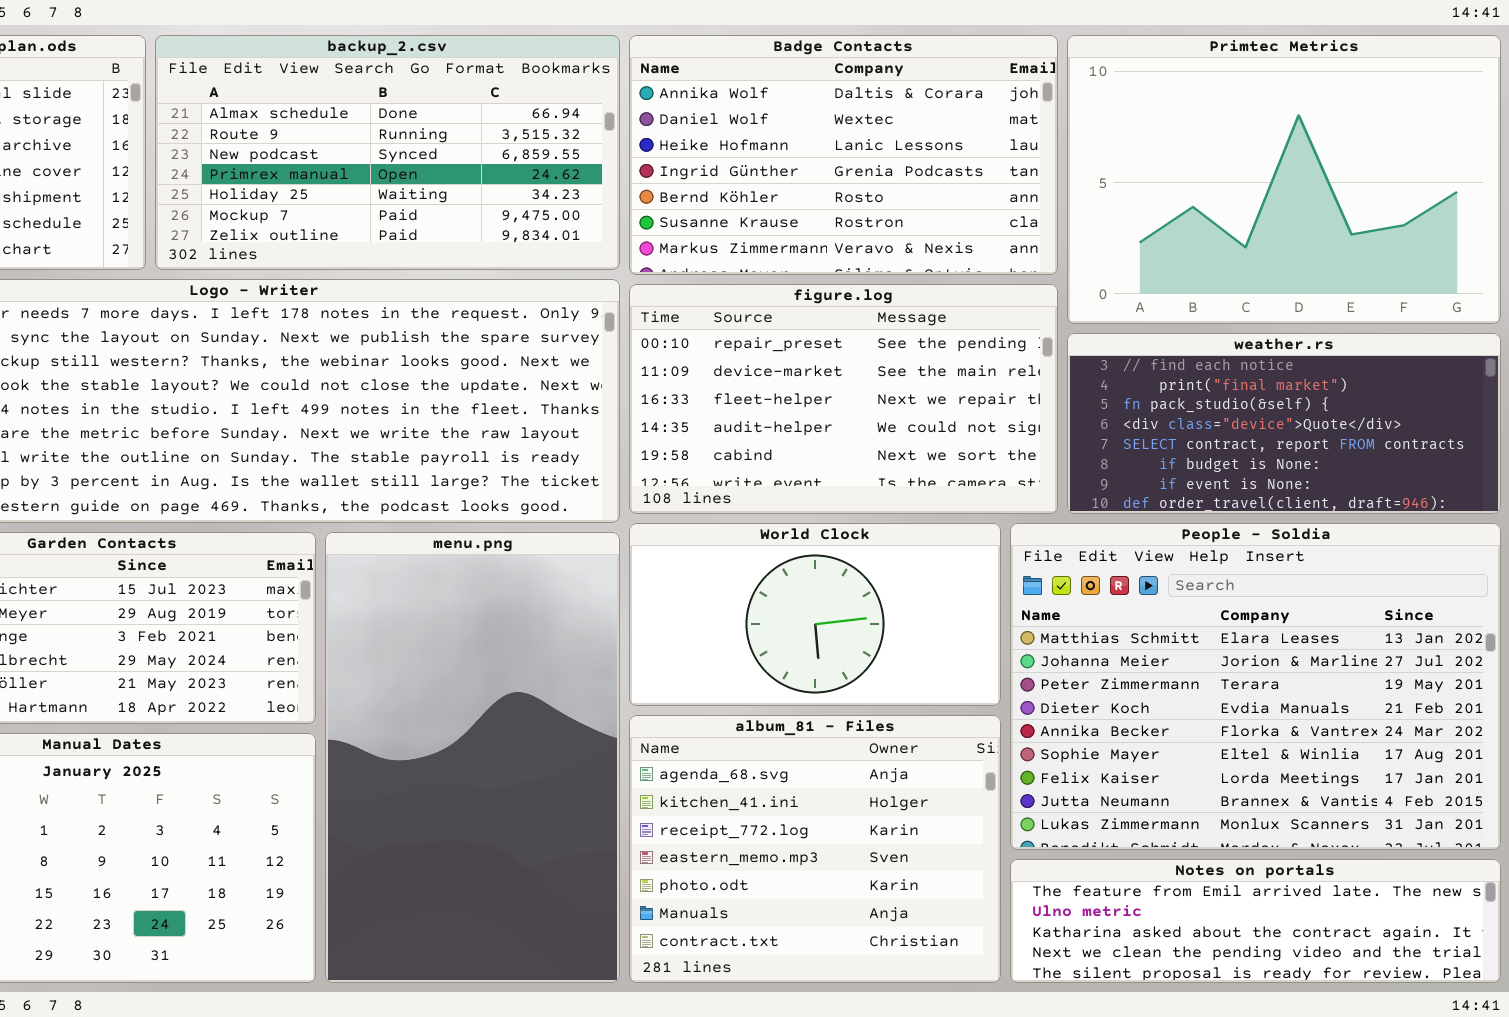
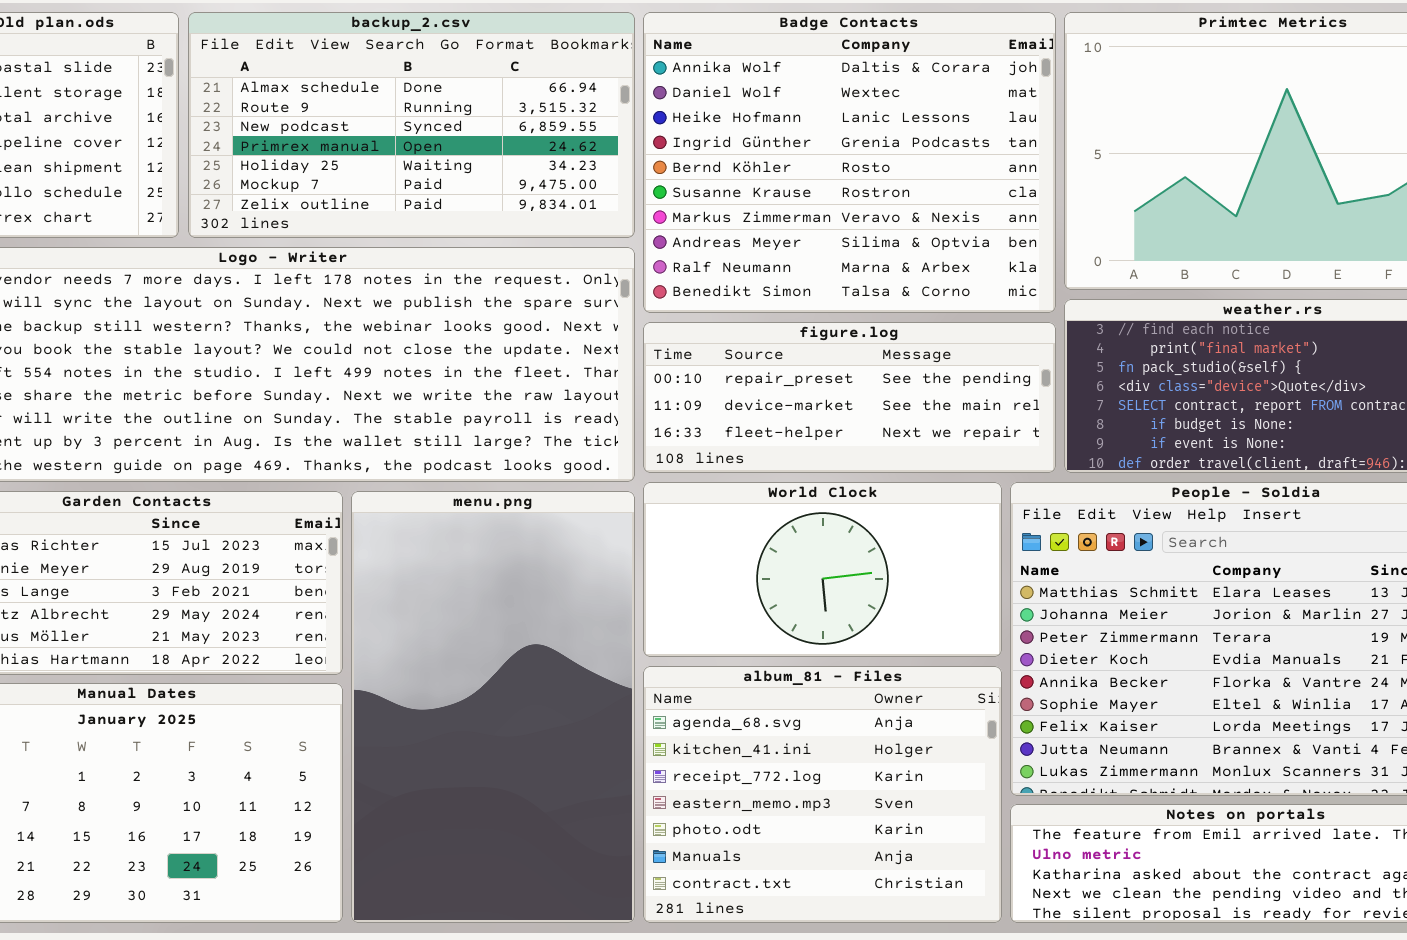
Badge Contacts: [629,35,1058,275] -> [643,12,1056,313], resized
figure.log: [629,284,1058,514] -> [643,322,1056,473], resized

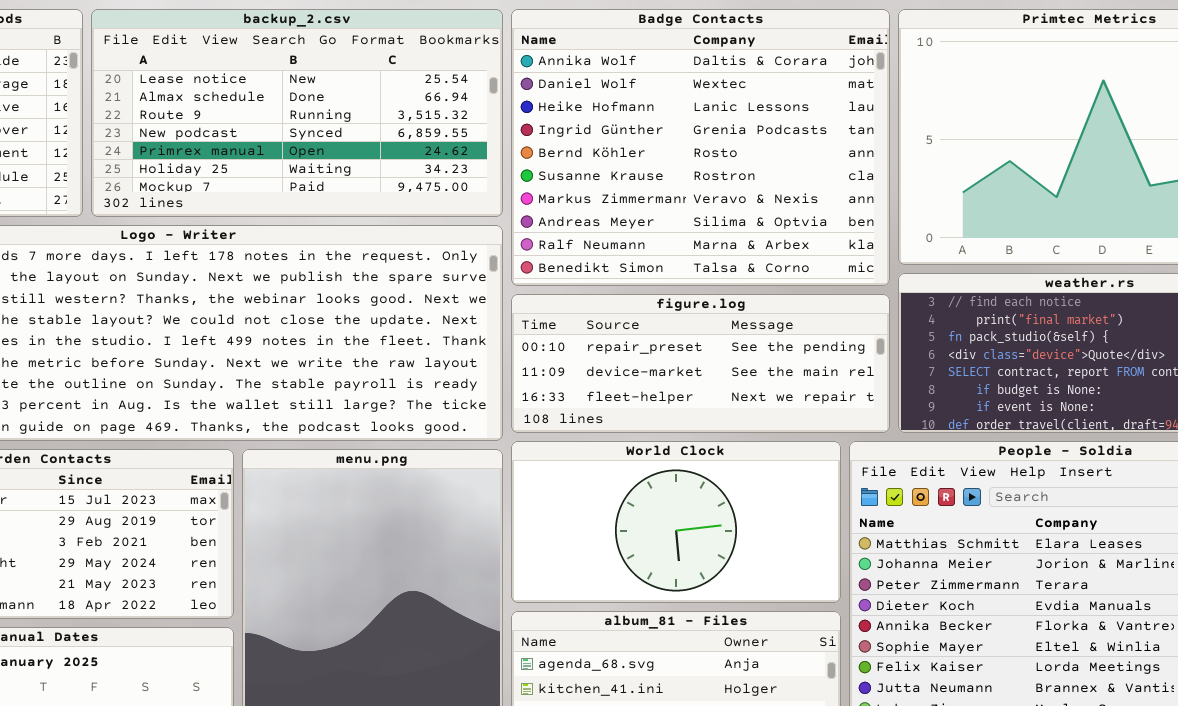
backup_2.csv: [188,12,635,238] -> [91,9,503,217], scrolled up 1 row

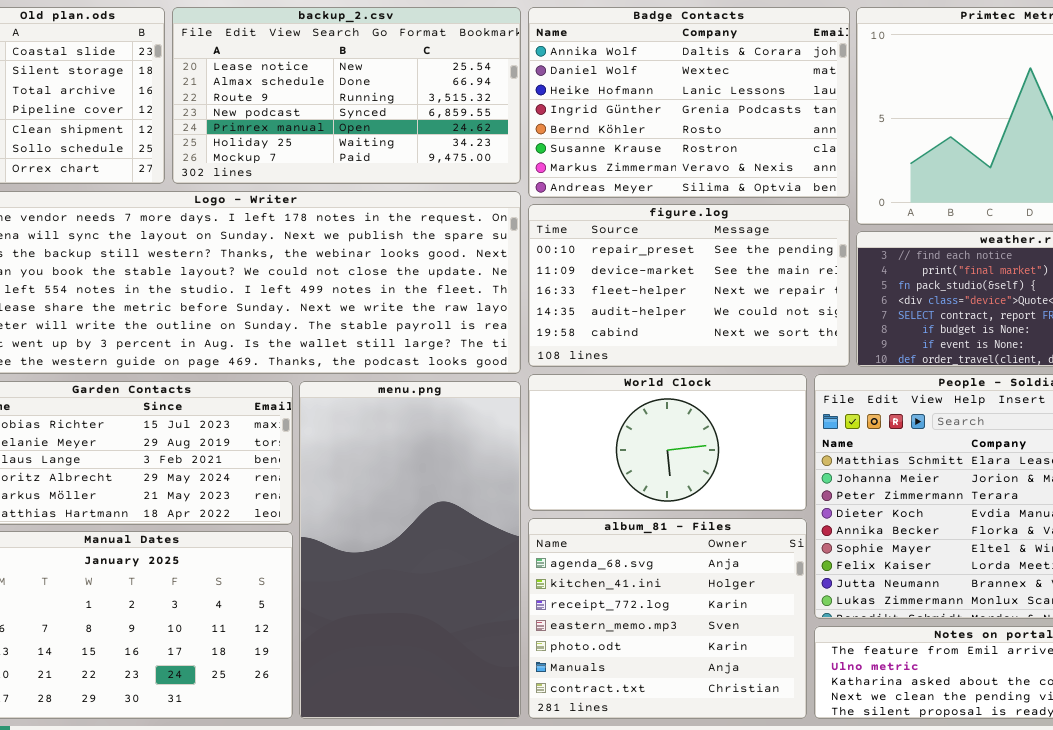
Badge Contacts: [511,9,890,286] -> [528,7,850,198], resized
figure.log: [511,294,890,433] -> [528,204,850,367], resized

